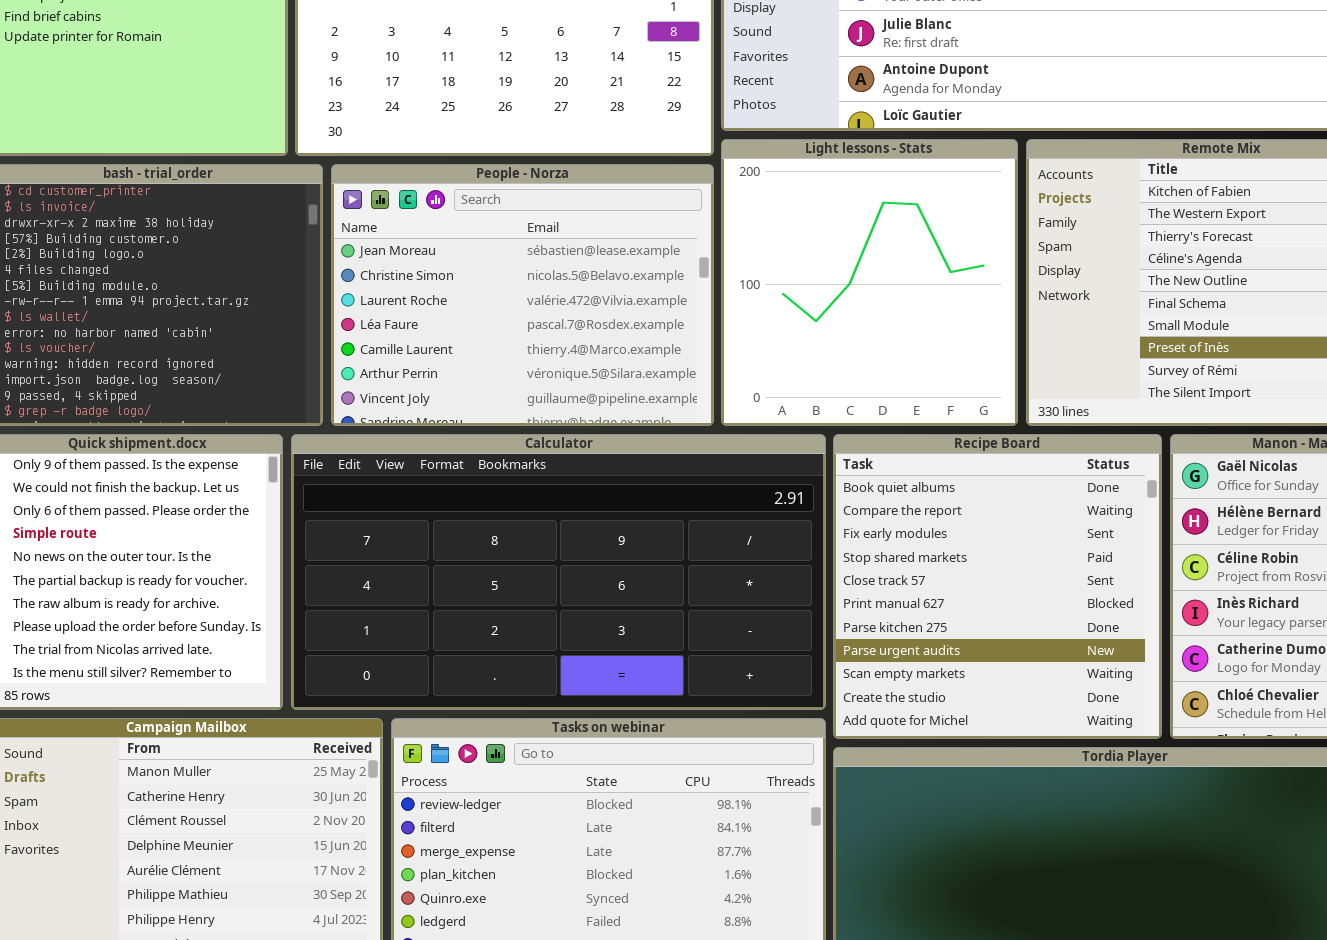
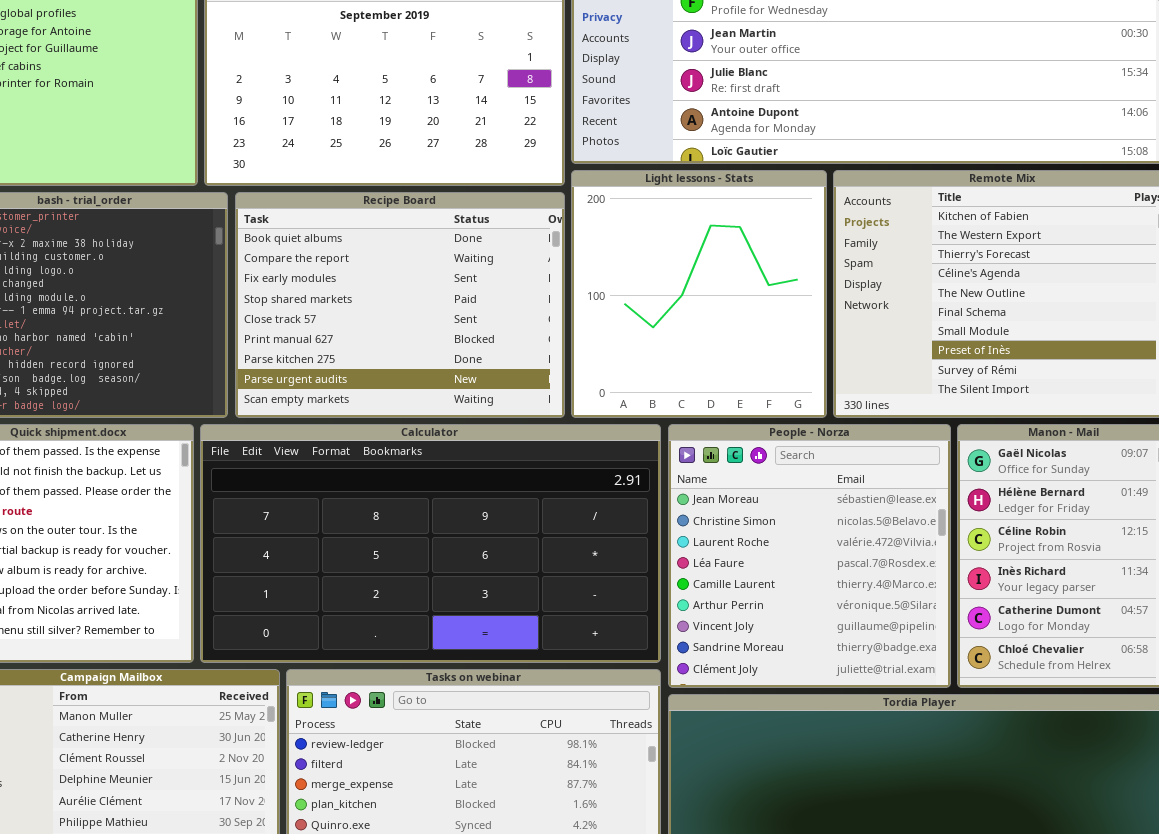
People - Norza: [331,164,714,426] -> [668,424,951,688], moved, resized
Recipe Board: [833,434,1162,739] -> [235,192,565,418], moved, resized

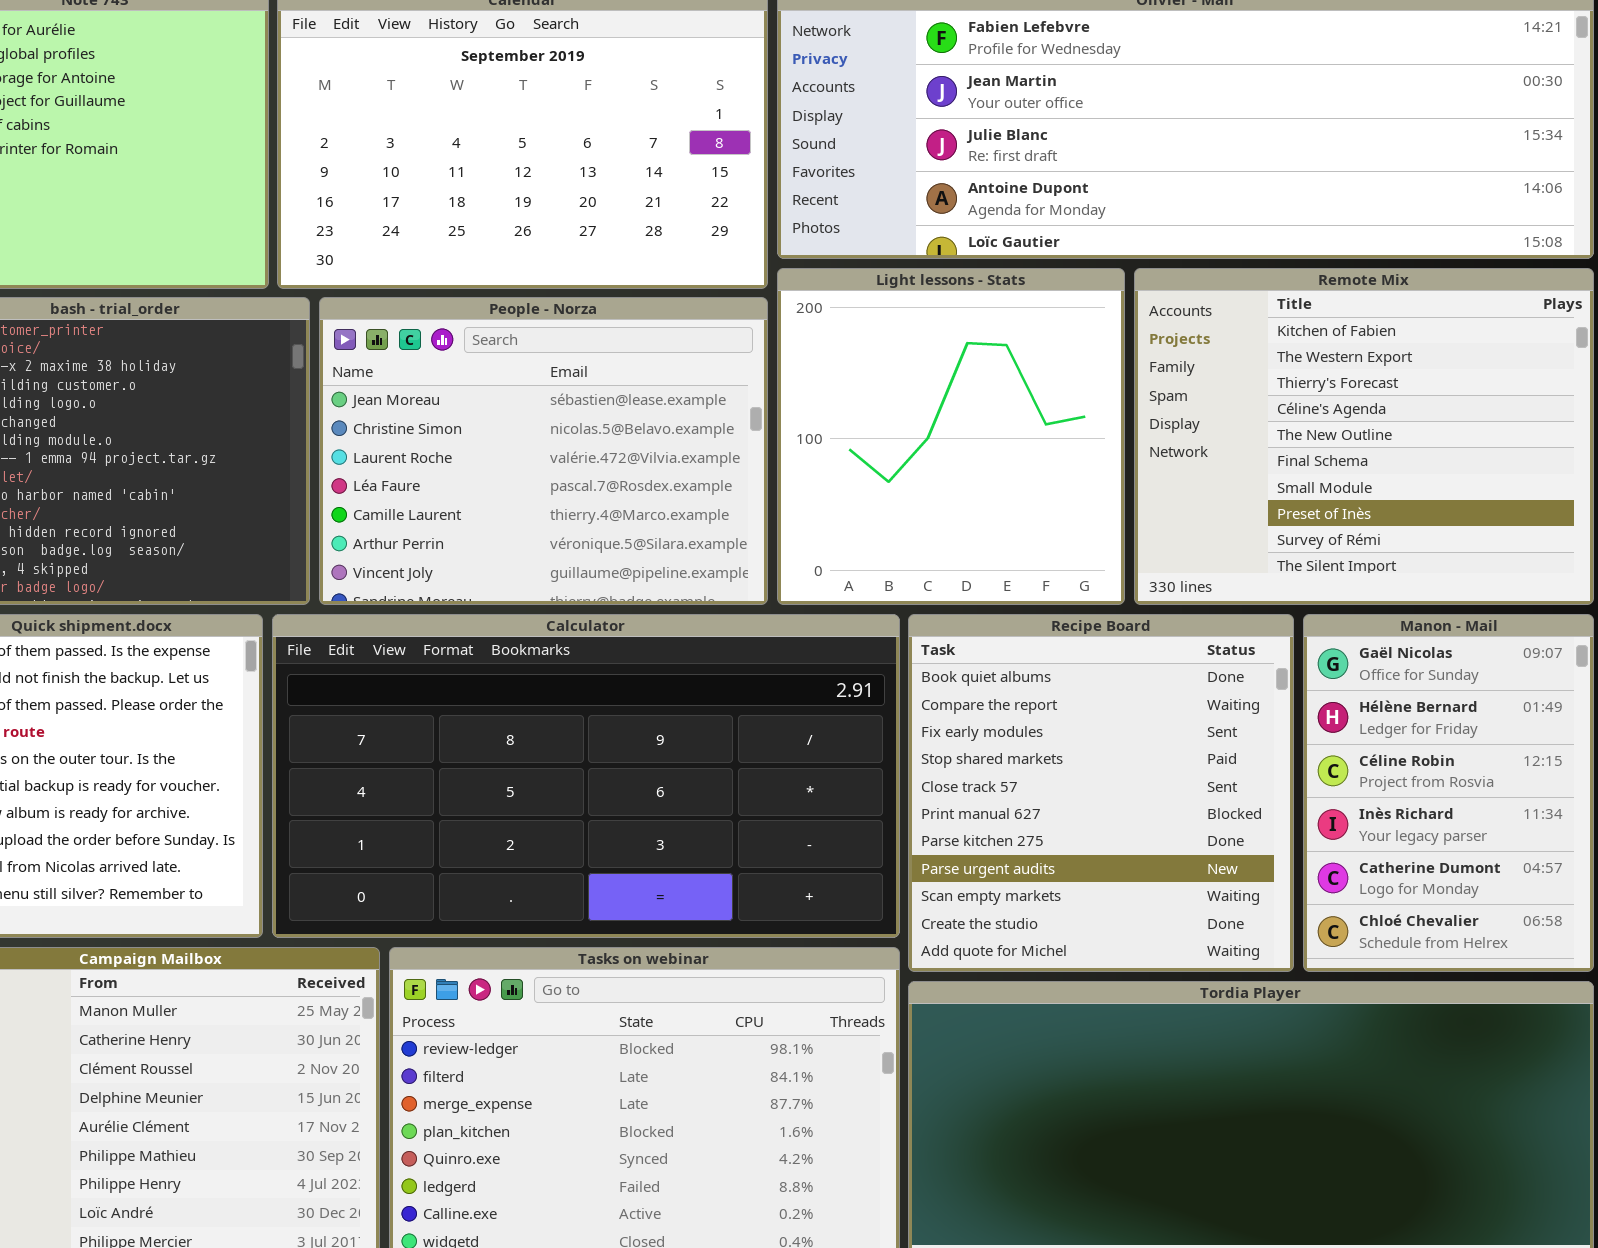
Recipe Board: [235,192,565,418] -> [908,614,1294,972], moved, resized
People - Norza: [668,424,951,688] -> [319,297,768,605], moved, resized

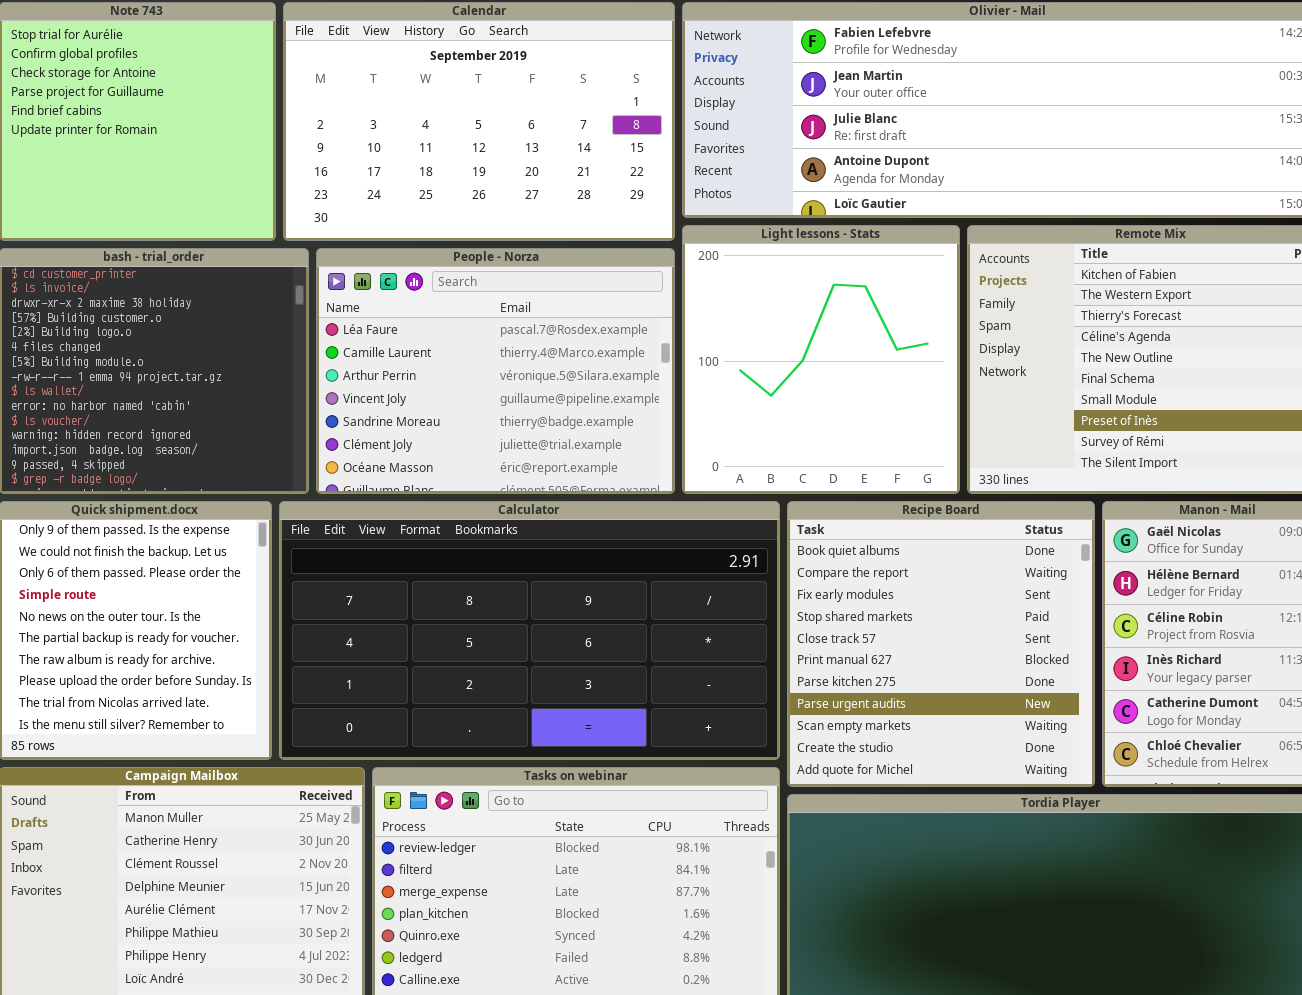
People - Norza: [319,297,768,605] -> [316,248,675,494], scrolled down 3 rows

